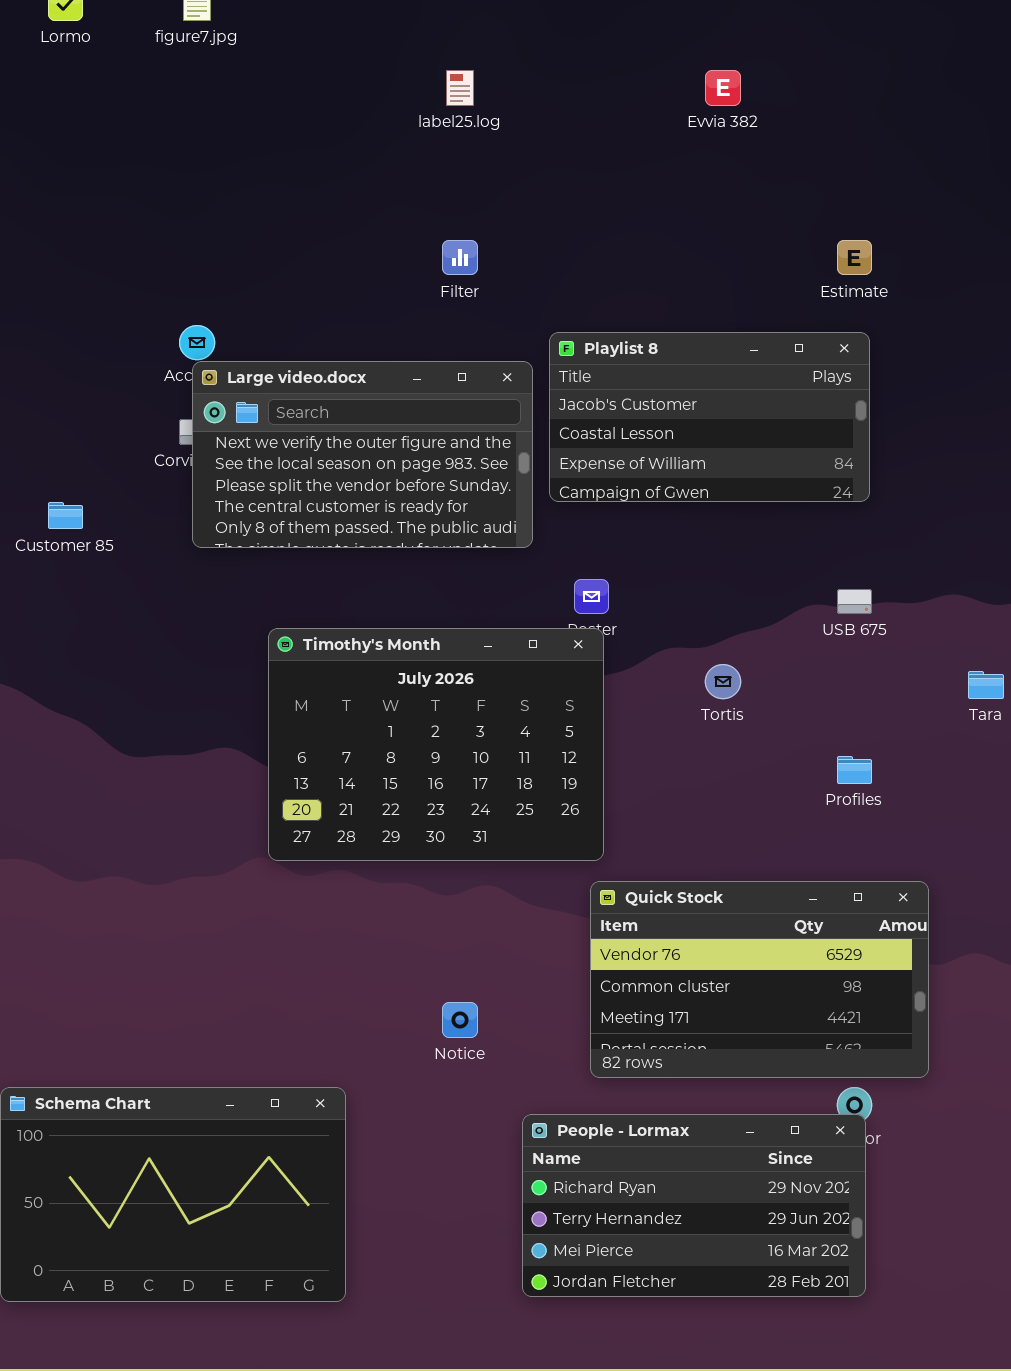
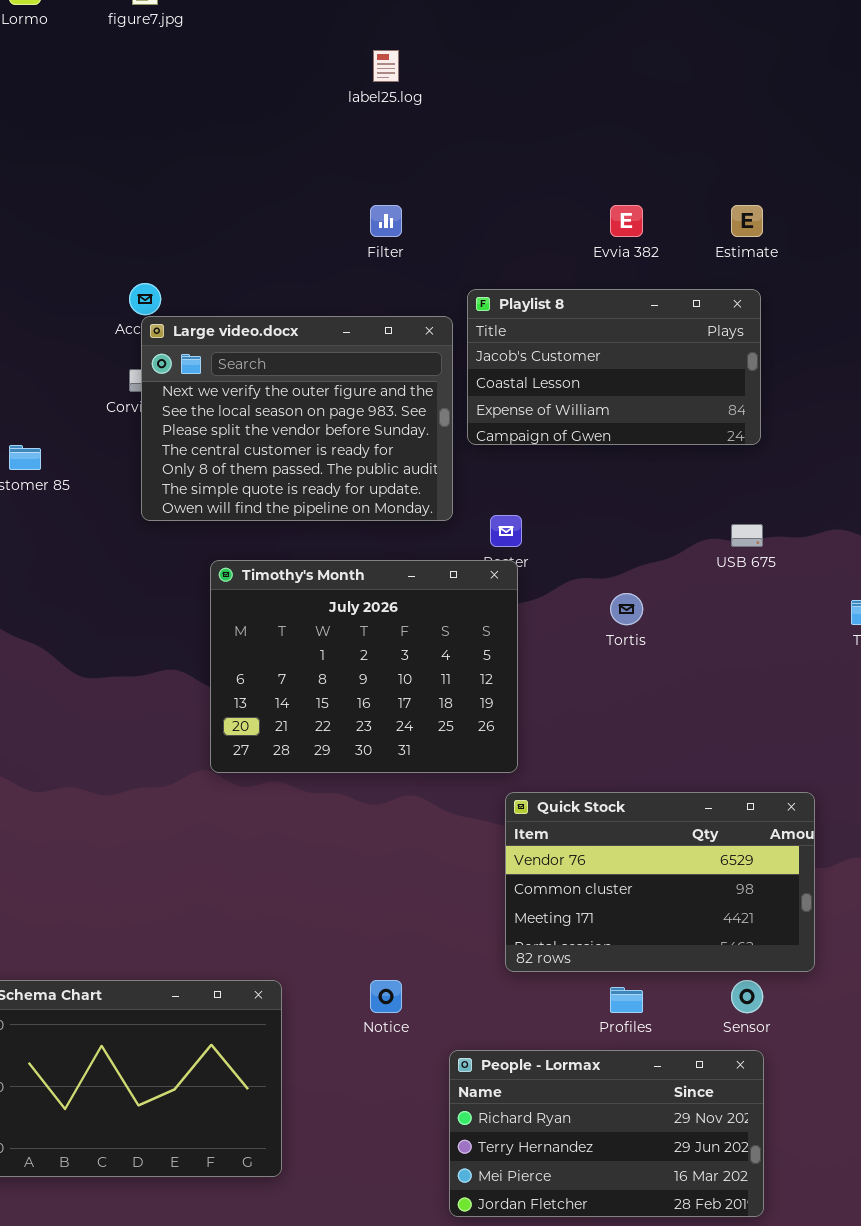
Evvia 382: [705,70,741,106] -> [610,205,643,237], moved
Large video.docx: [192,361,533,548] -> [141,316,453,521], resized
Profiles: [837,756,872,784] -> [610,987,643,1013], moved
Notice: [442,1002,478,1038] -> [370,980,402,1013], moved
People - Lormax: [522,1114,866,1297] -> [449,1050,764,1217], moved

